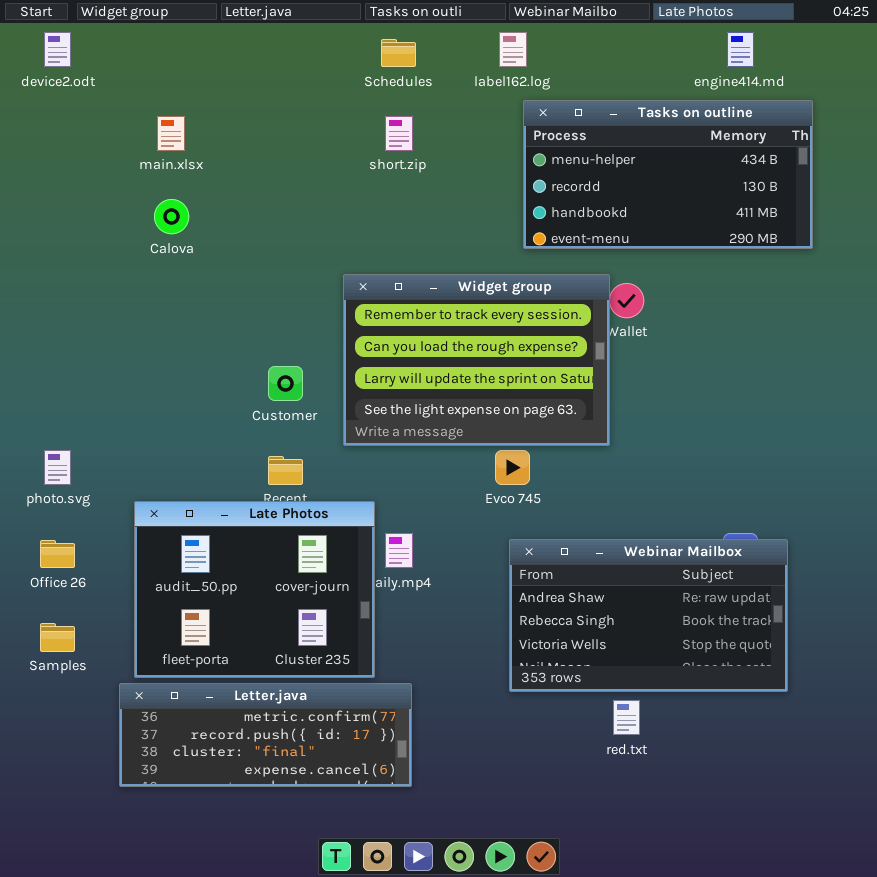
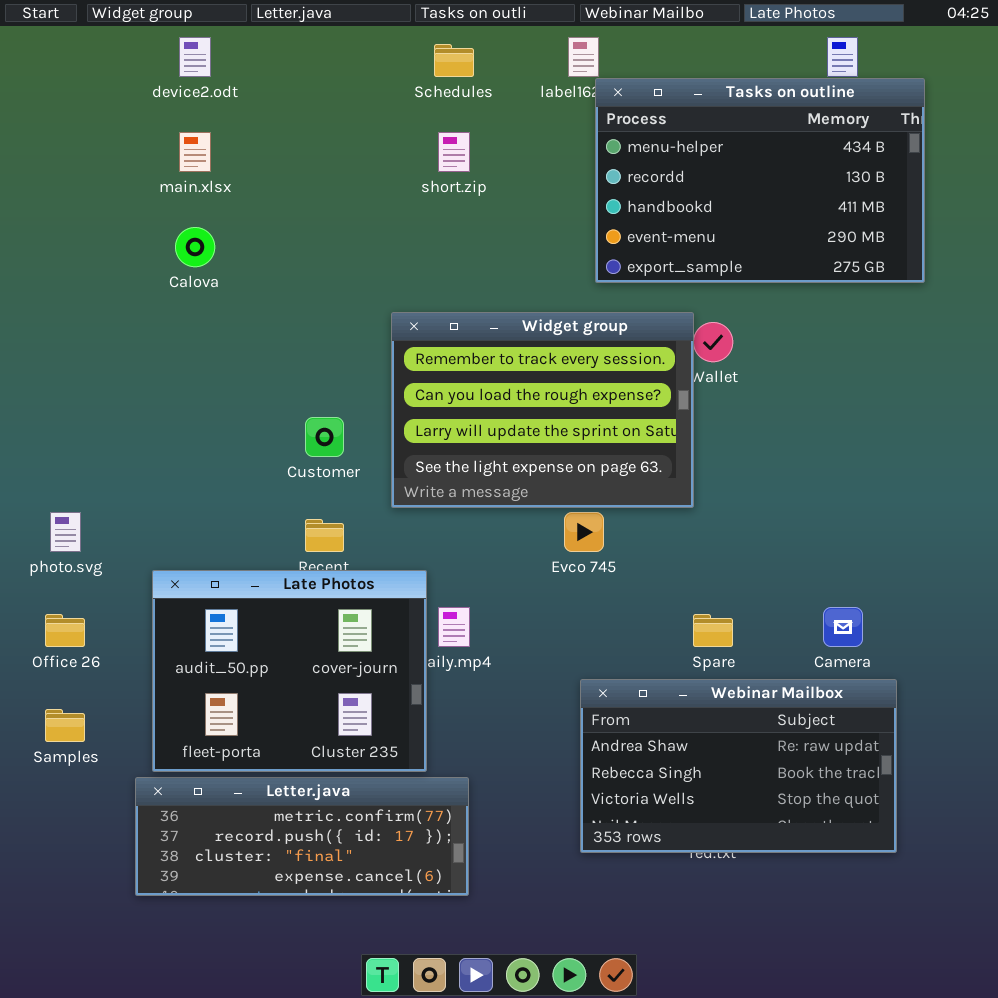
device2.odt: [44,32,71,67] -> [179,37,211,77], moved
Tasks on outline: [523,100,813,249] -> [595,78,925,283], resized
Webinar Mailbox: [509,539,788,692] -> [580,679,897,853], moved

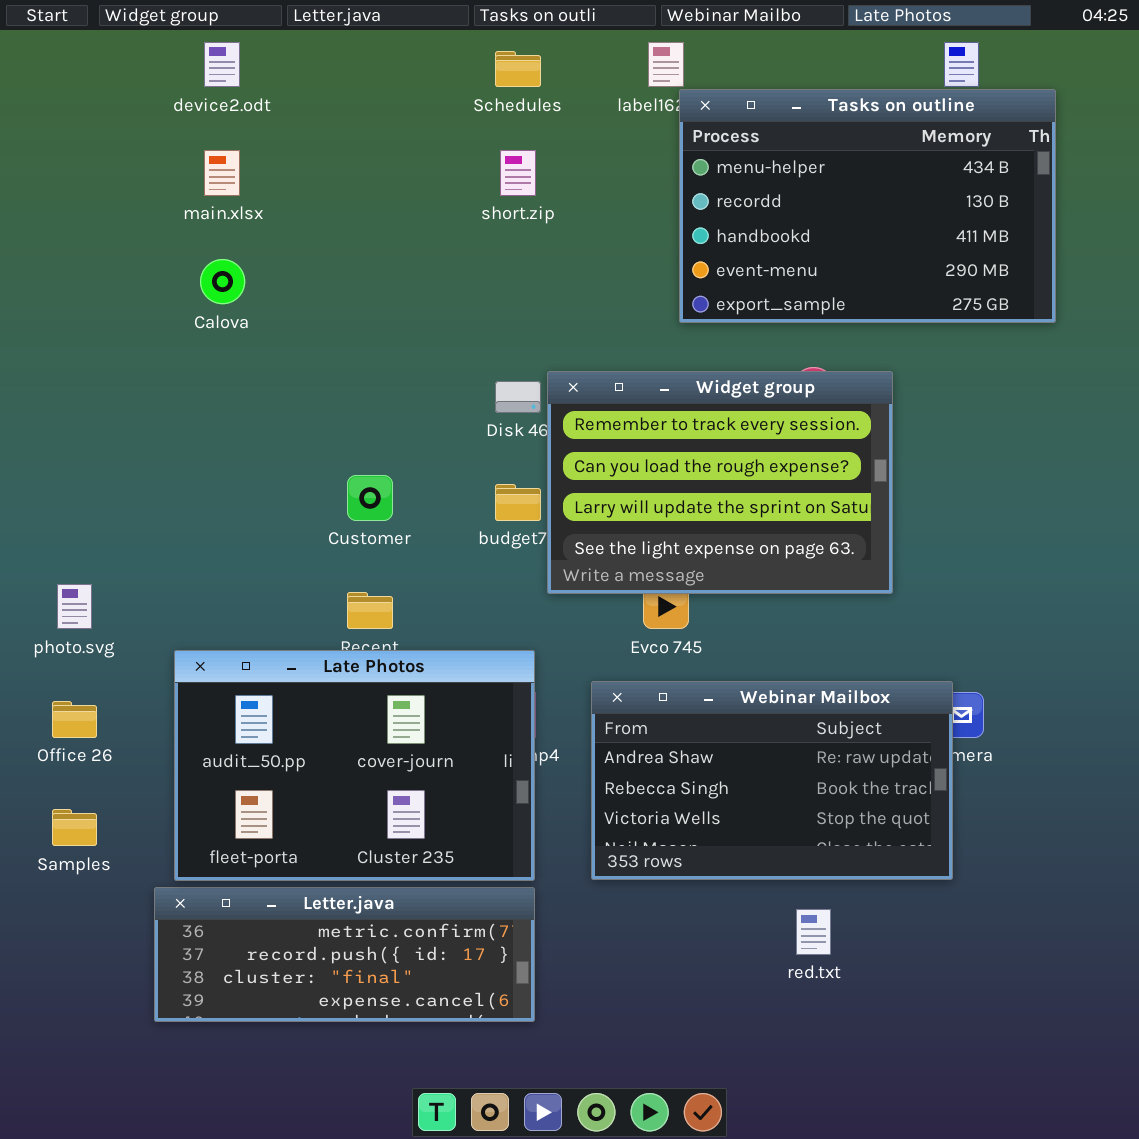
Widget group: [391,312,694,508] -> [547,371,893,594], moved
Late Photos: [152,570,427,772] -> [174,650,535,881], resized
Webinar Mailbox: [580,679,897,853] -> [591,681,953,880], moved

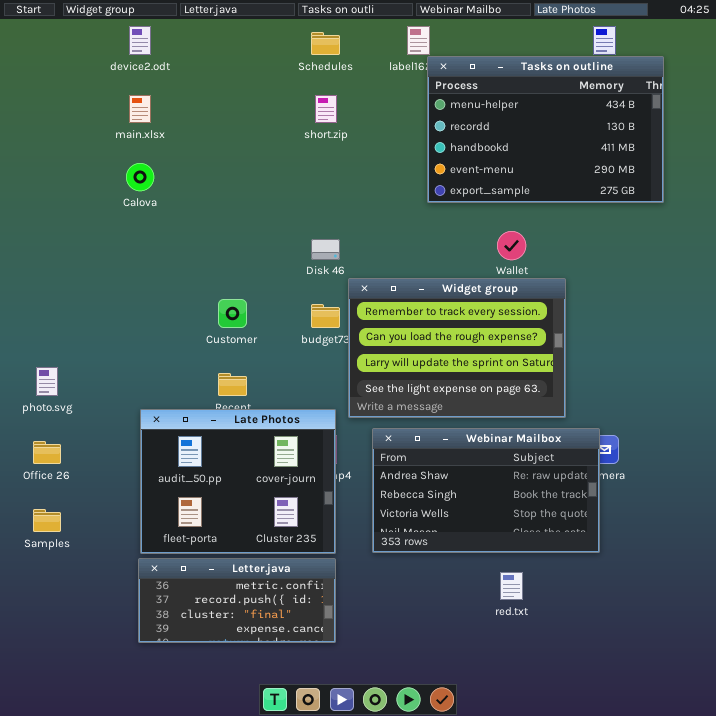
Widget group: [547,371,893,594] -> [348,278,566,418], moved
Late Photos: [174,650,535,881] -> [140,409,336,554], resized
Letter.java: [154,887,535,1022] -> [138,558,336,643], resized

